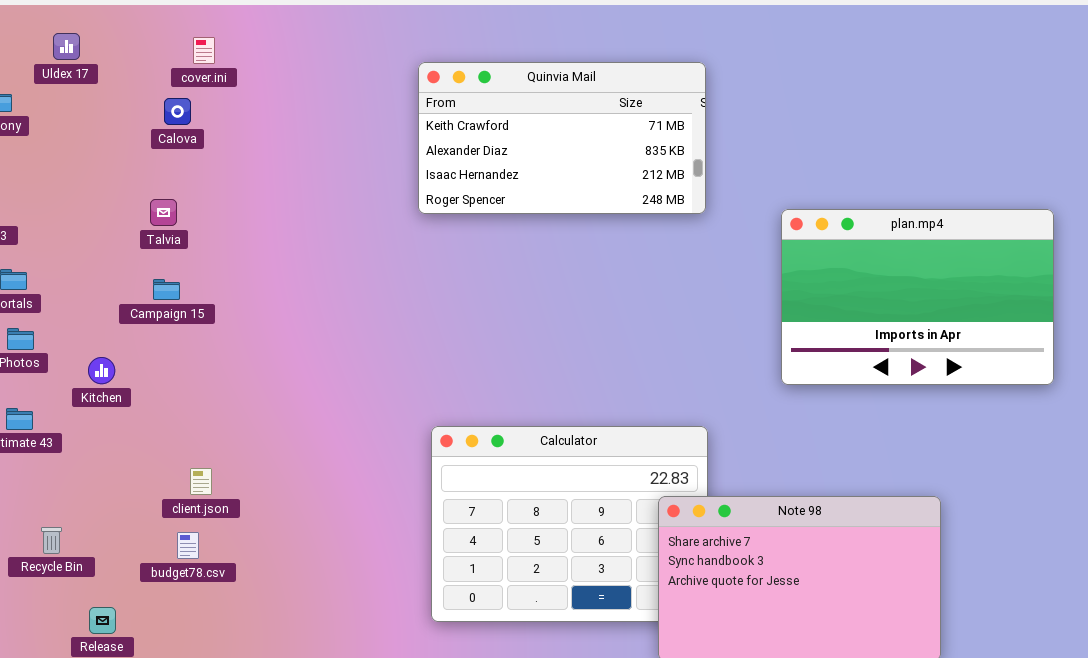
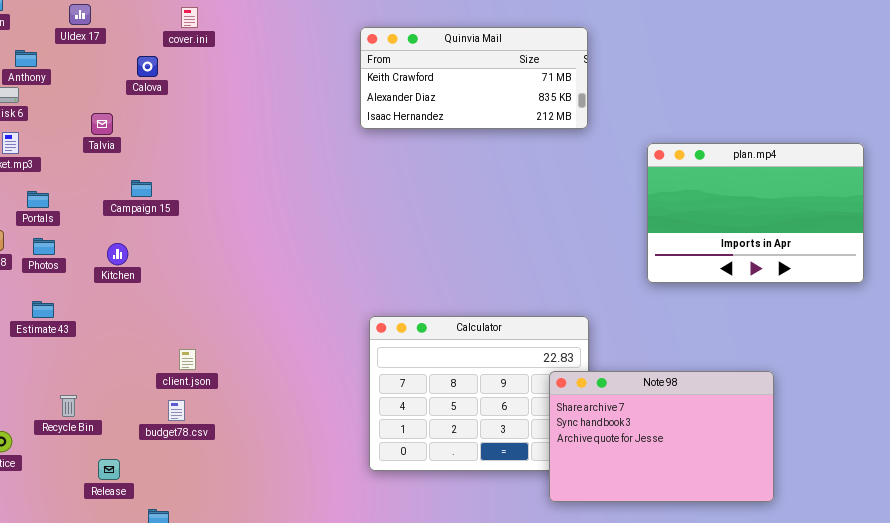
Quinvia Mail: [418,62,706,214] -> [360,27,588,129], resized
Calova: [164,98,191,125] -> [137,56,158,77], moved
Talvia: [150,199,177,226] -> [91,113,113,135], moved
Campaign 15: [153,279,180,300] -> [131,180,152,197], moved
Kitchen: [88,357,115,384] -> [107,243,128,265], moved

